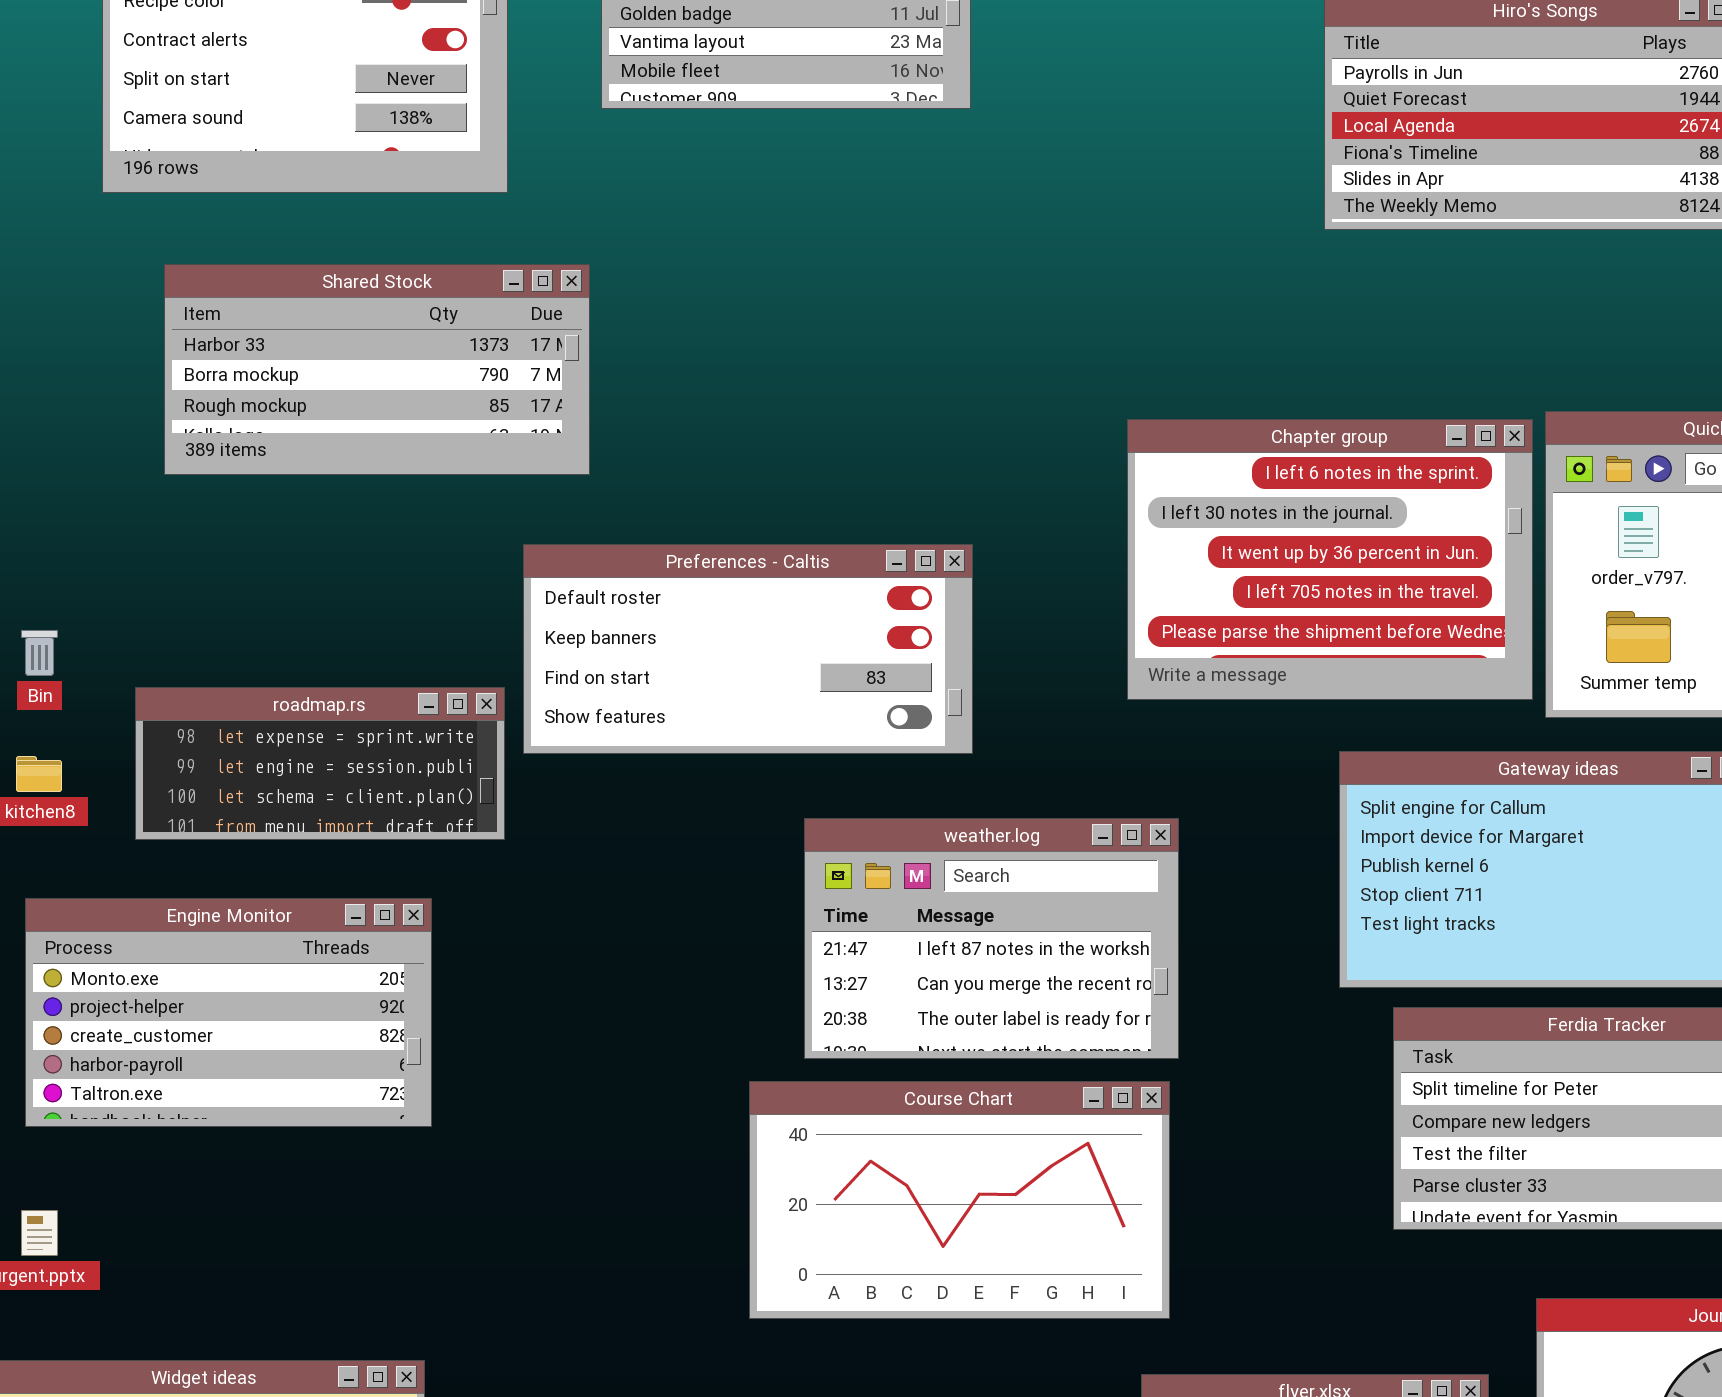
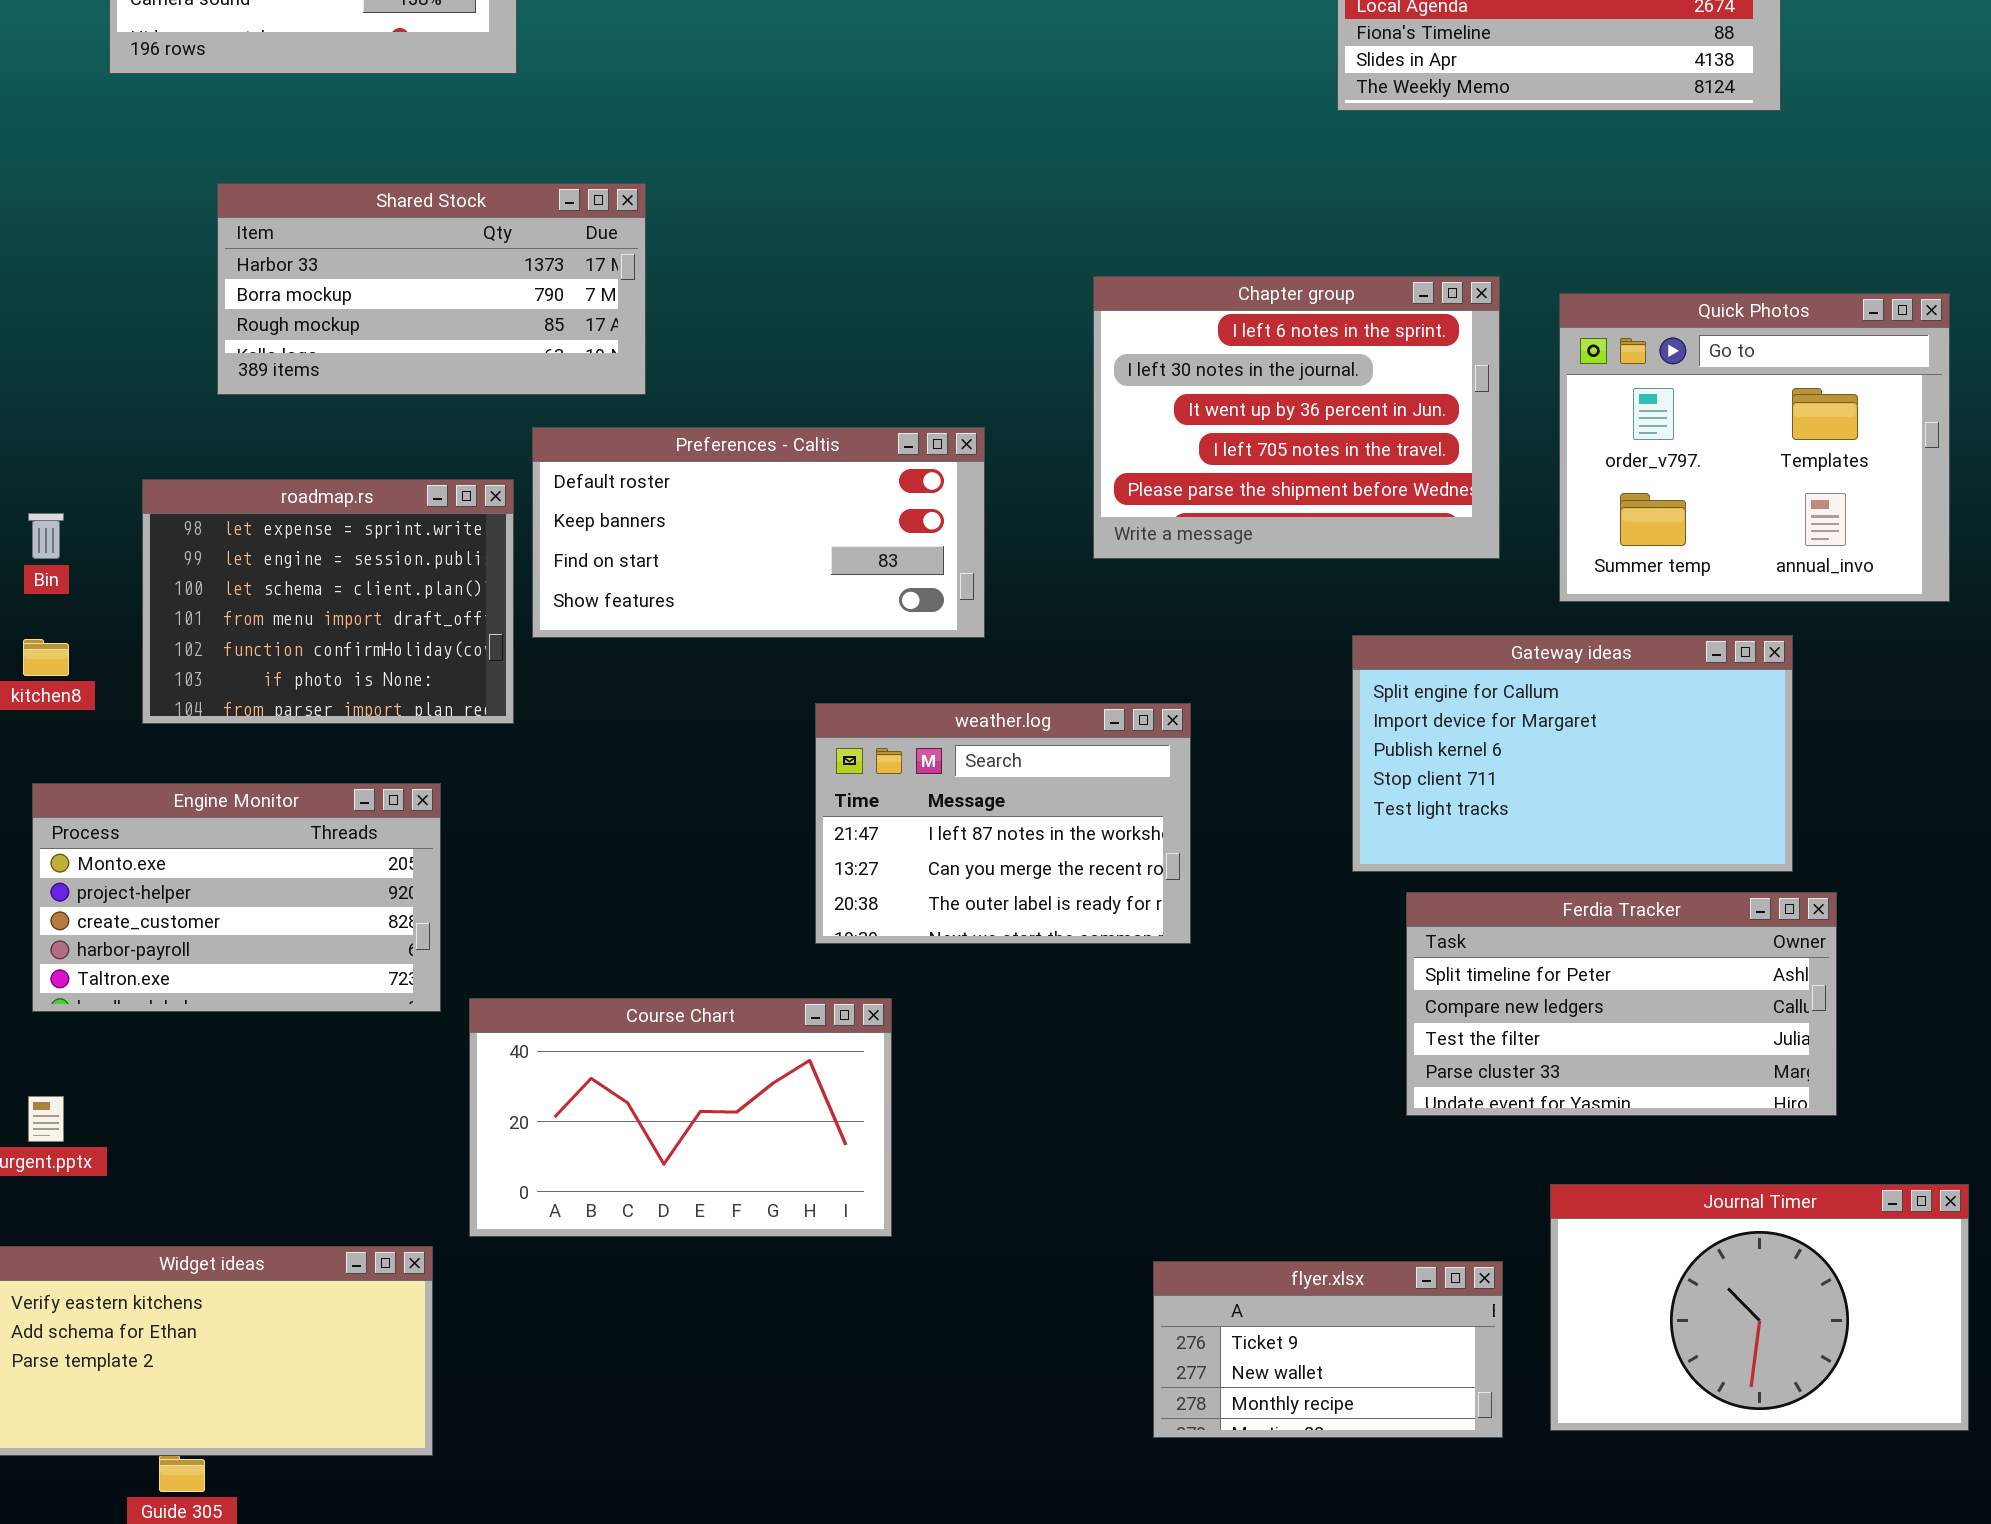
Shared Stock: [164,264,590,475] -> [217,183,646,395], moved
Chapter group: [1127,419,1533,700] -> [1093,276,1500,559], moved
roadmap.rs: [135,687,505,840] -> [142,479,514,724], resized
Course Chart: [749,1081,1170,1319] -> [469,998,892,1237], moved

